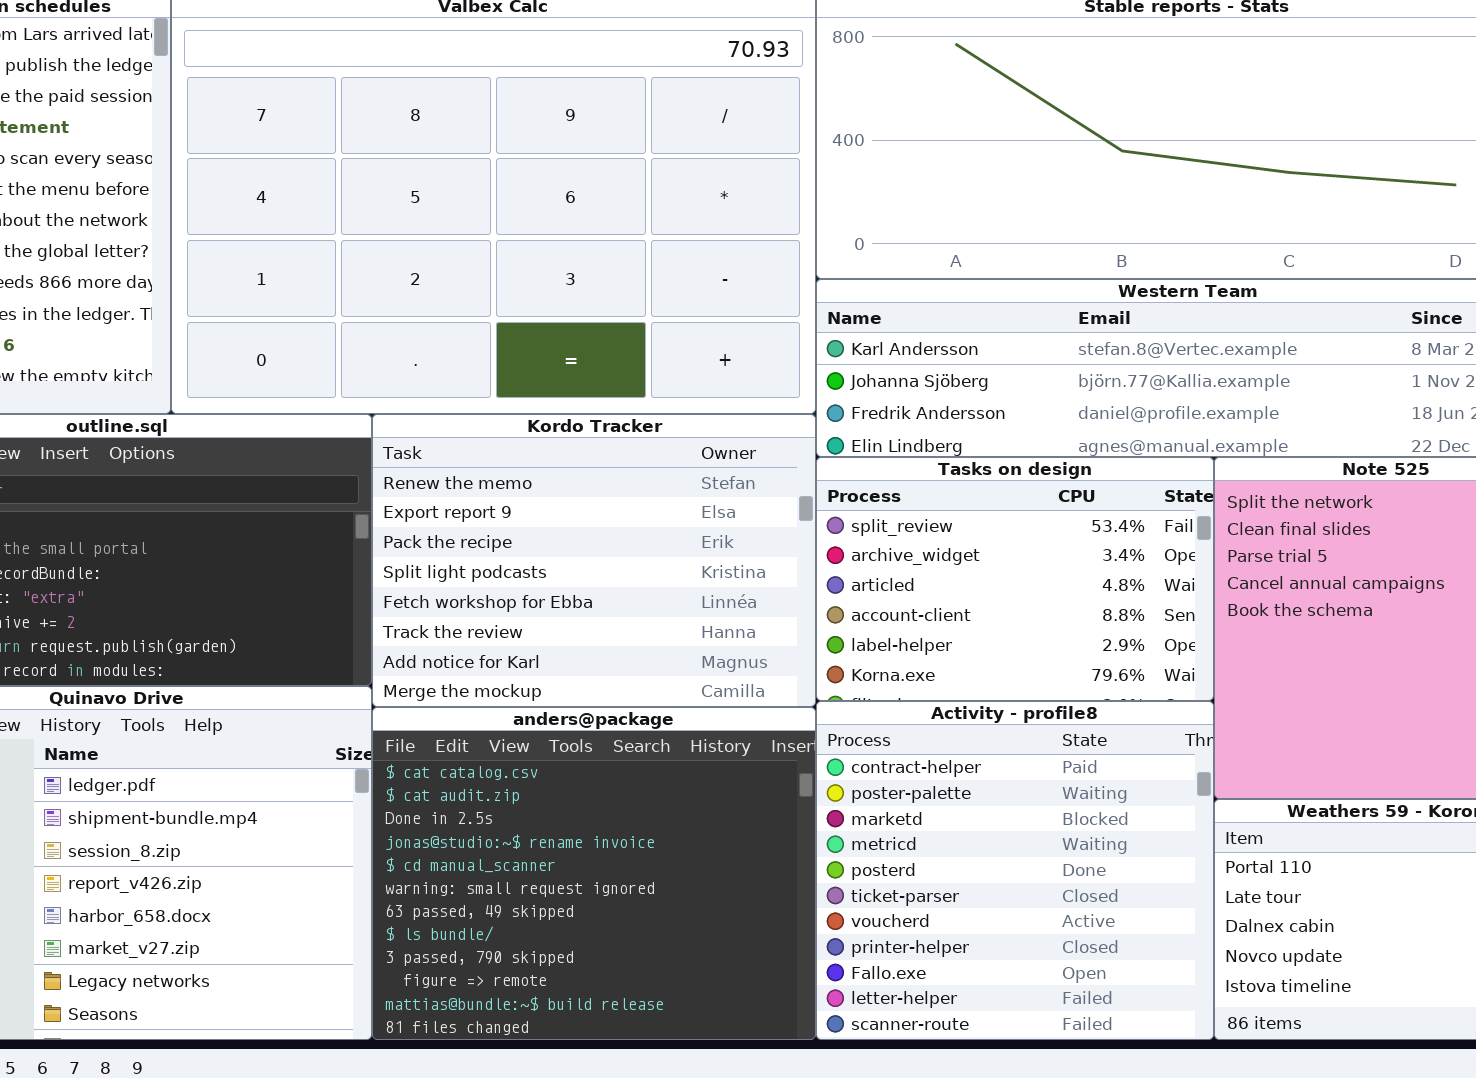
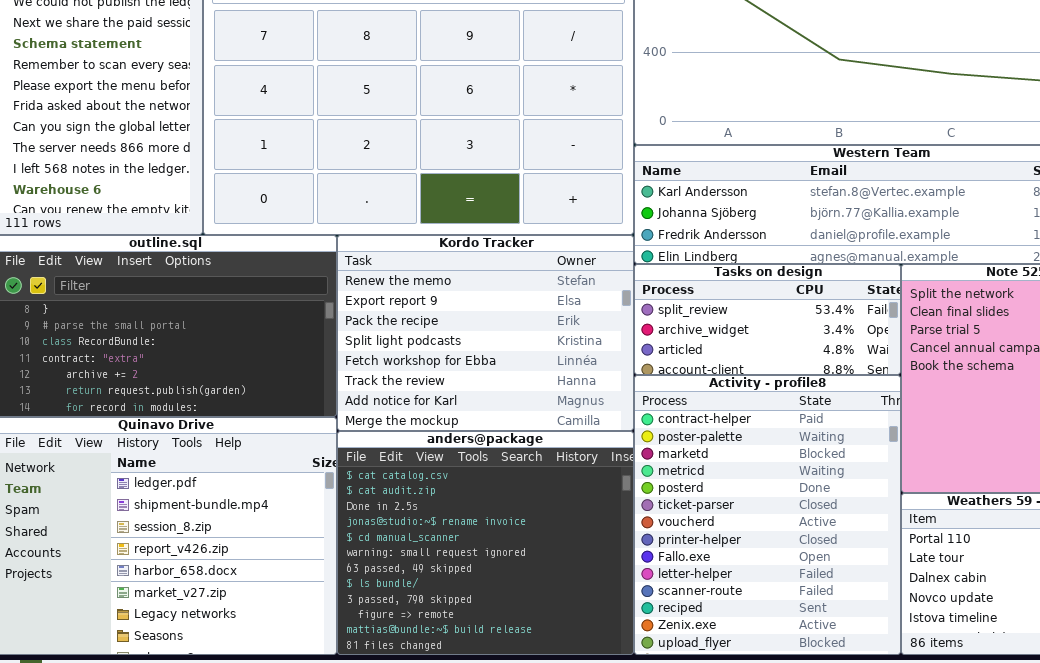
Tasks on design: [816,457,1214,701] -> [634,264,901,375], resized
Activity - profile8: [816,701,1214,1040] -> [634,375,901,655], resized

